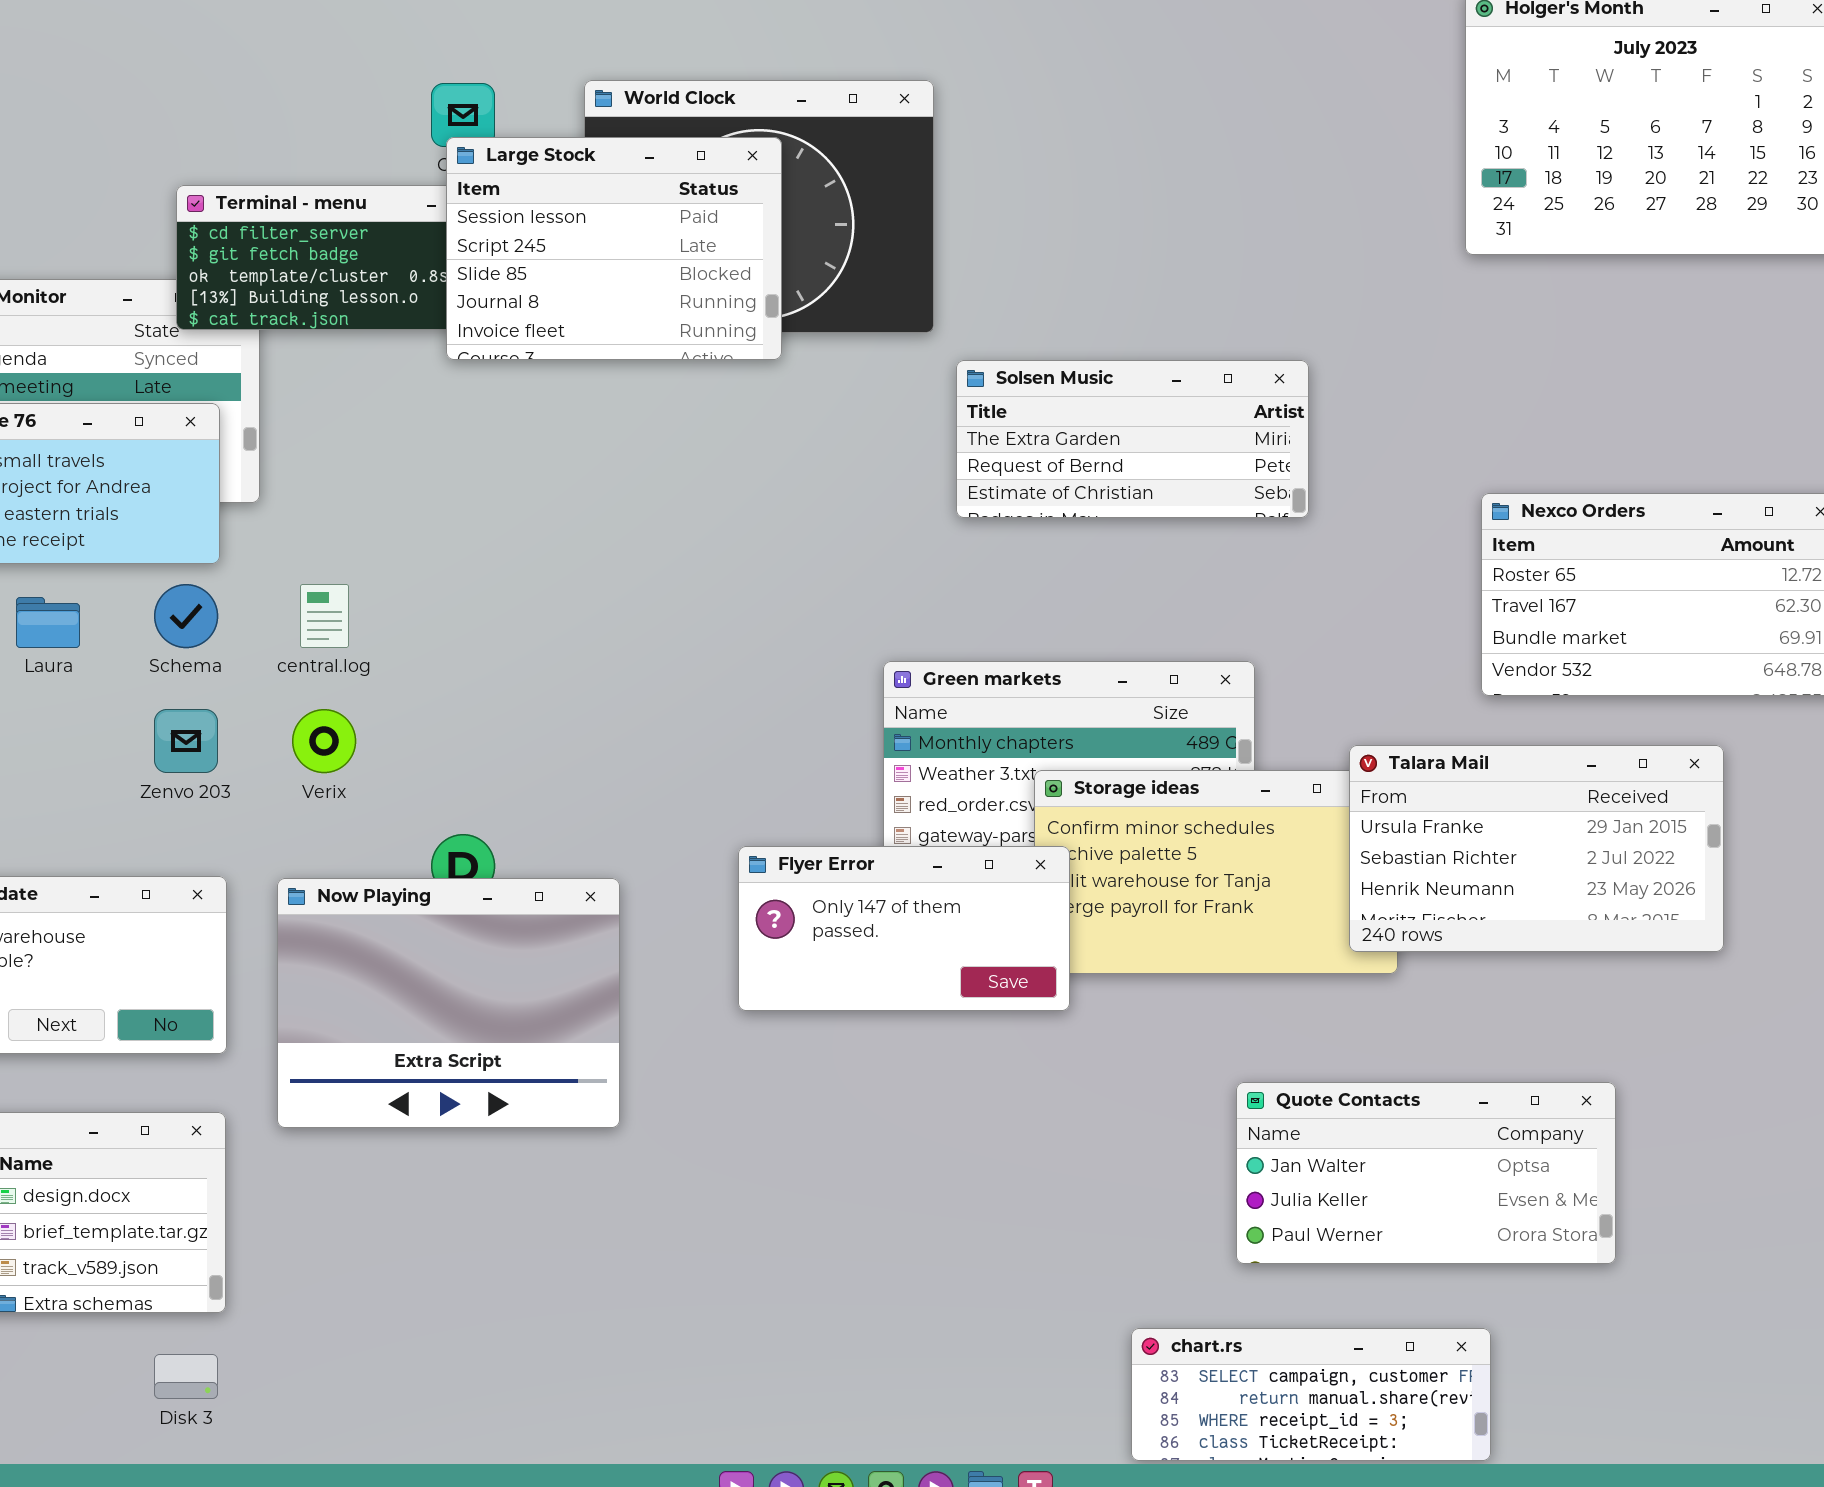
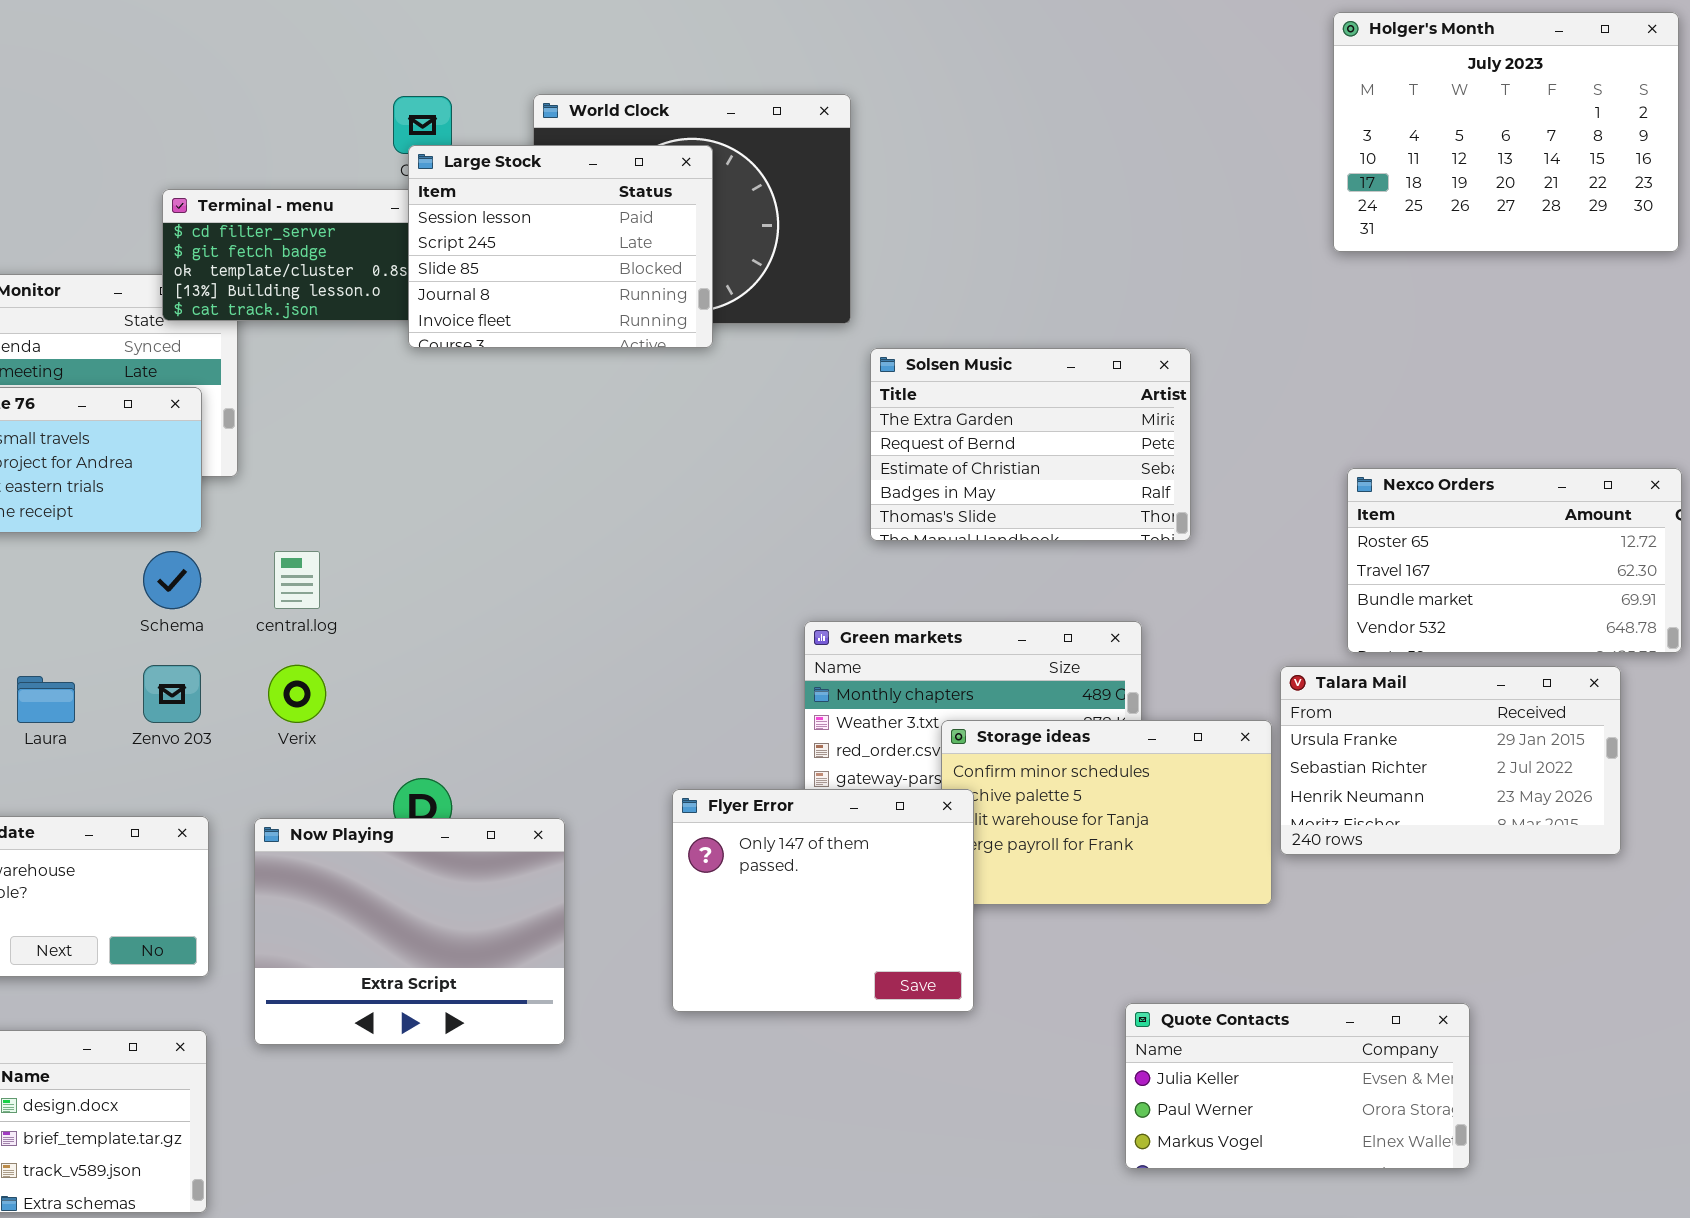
Solsen Music: [956,360,1309,518] -> [870,348,1191,541], resized
Laura: [16,597,80,648] -> [17,676,75,723], moved
Talara Mail: [1349,745,1724,952] -> [1280,666,1621,855], moved
Flyer Error: [738,846,1070,1011] -> [672,789,974,1012], resized
Quote Contacts: [1236,1082,1616,1264] -> [1125,1003,1470,1169], scrolled down 1 row

